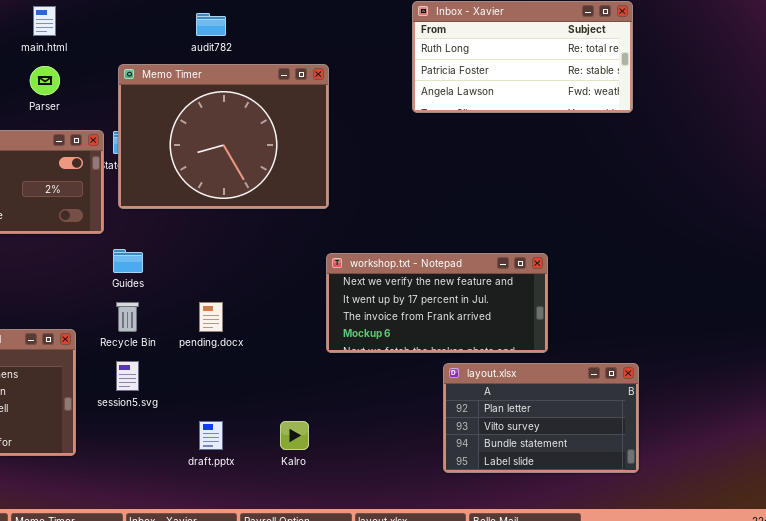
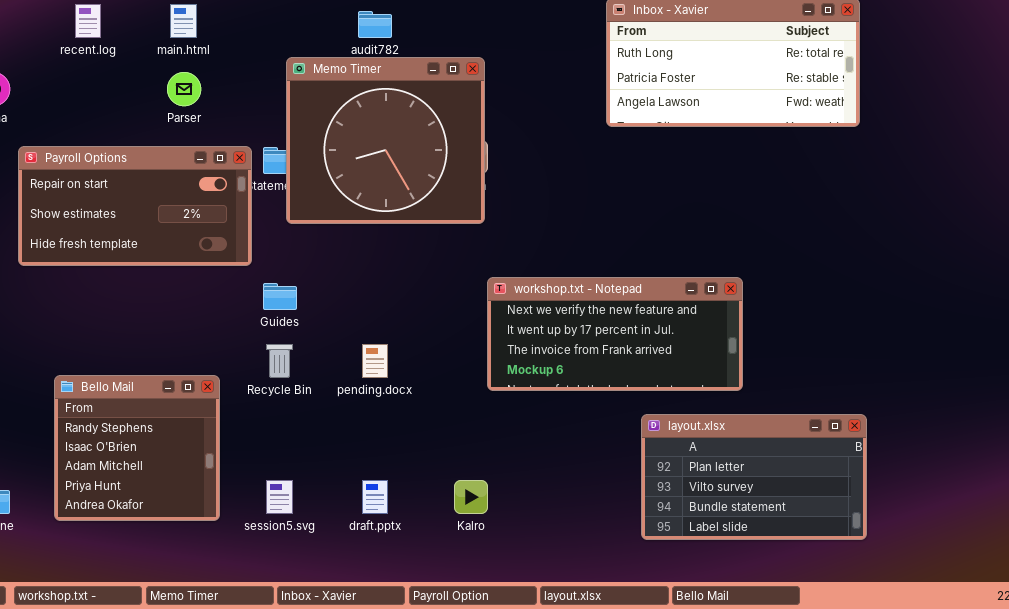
Memo Timer: [118,64,329,209] -> [286,57,485,224], moved, resized
workshop.txt - Notepad: [326,253,548,353] -> [487,277,743,391], moved
session5.svg: [116,361,139,391] -> [266,480,293,514], moved

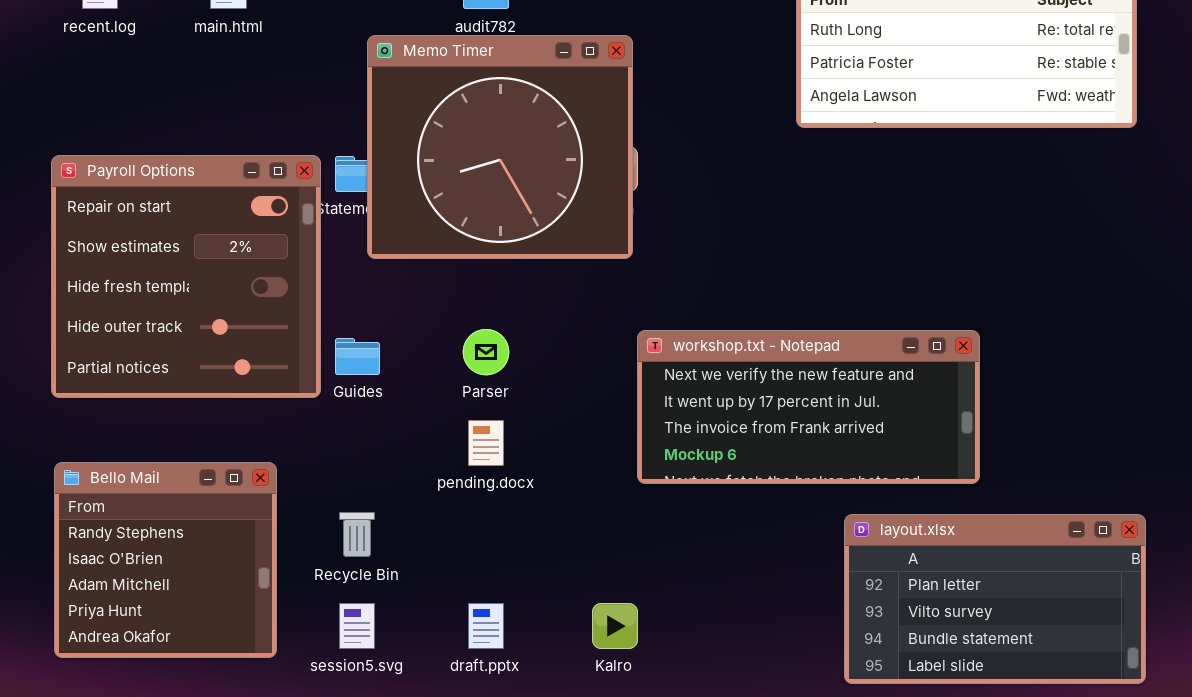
Parser: [167,72,201,106] -> [463,329,509,375], moved
Payroll Options: [18,146,252,266] -> [51,155,321,398], resized
Recycle Bin: [266,344,293,378] -> [339,512,375,557], moved

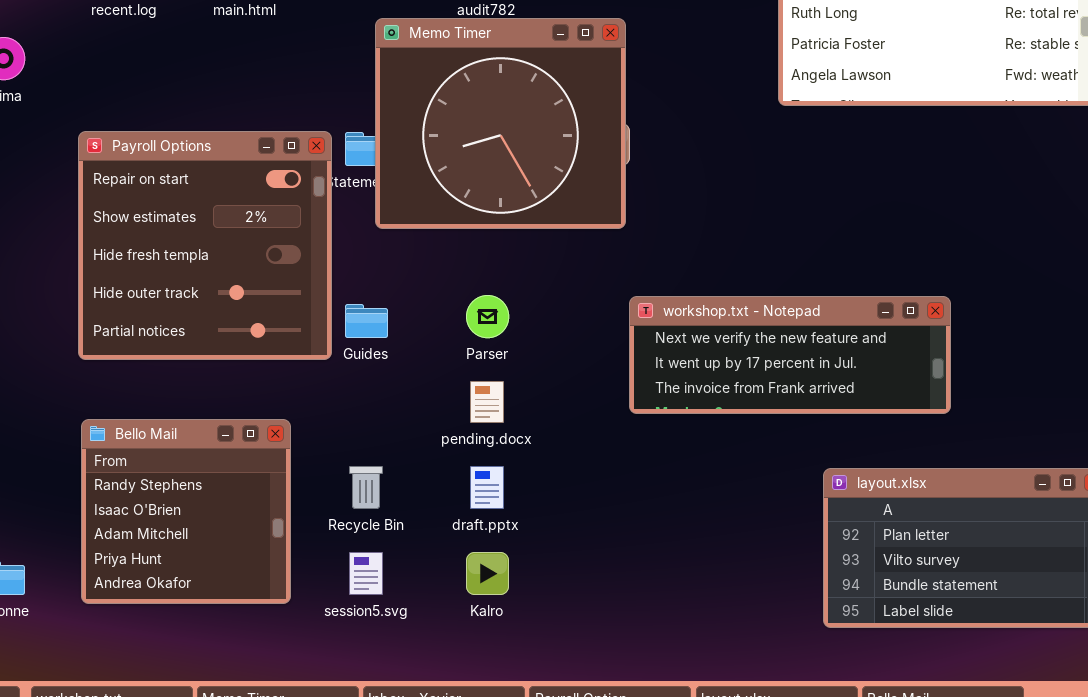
workshop.txt - Notepad: [637,330,980,484] -> [629,296,951,414], resized
draft.pptx: [468,603,504,649] -> [470,466,504,509], moved
Kalro: [592,603,638,649] -> [466,552,509,595], moved

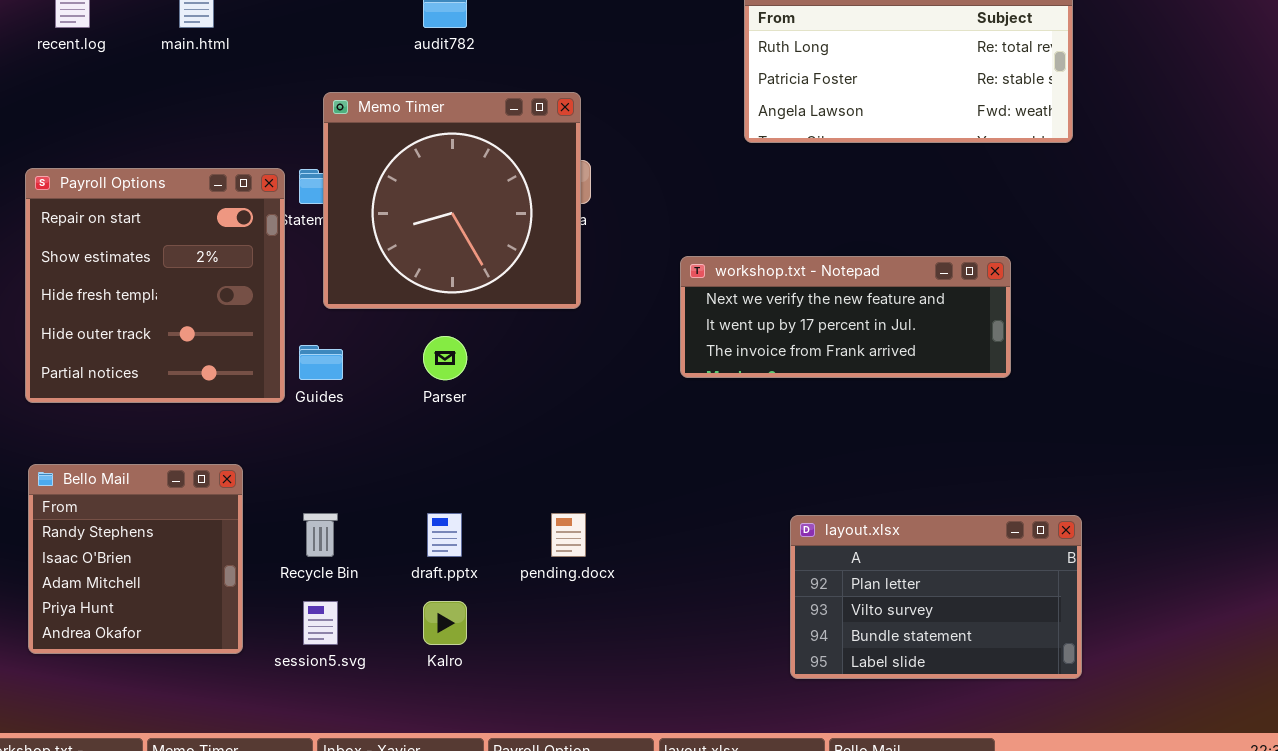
Memo Timer: [375,18,626,229] -> [323,92,581,309], moved
workshop.txt - Notepad: [629,296,951,414] -> [680,256,1011,378], moved
pending.docx: [470,381,504,423] -> [551,513,586,557], moved

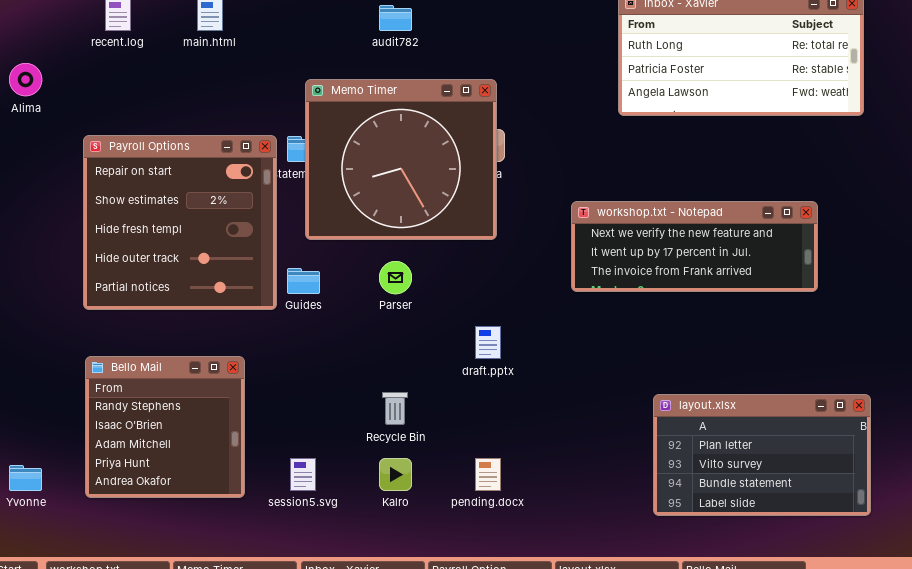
Recycle Bin: [303,513,338,557] -> [382,392,408,425], moved
draft.pptx: [427,513,462,557] -> [475,326,501,359], moved
pending.docx: [551,513,586,557] -> [475,458,501,491], moved

